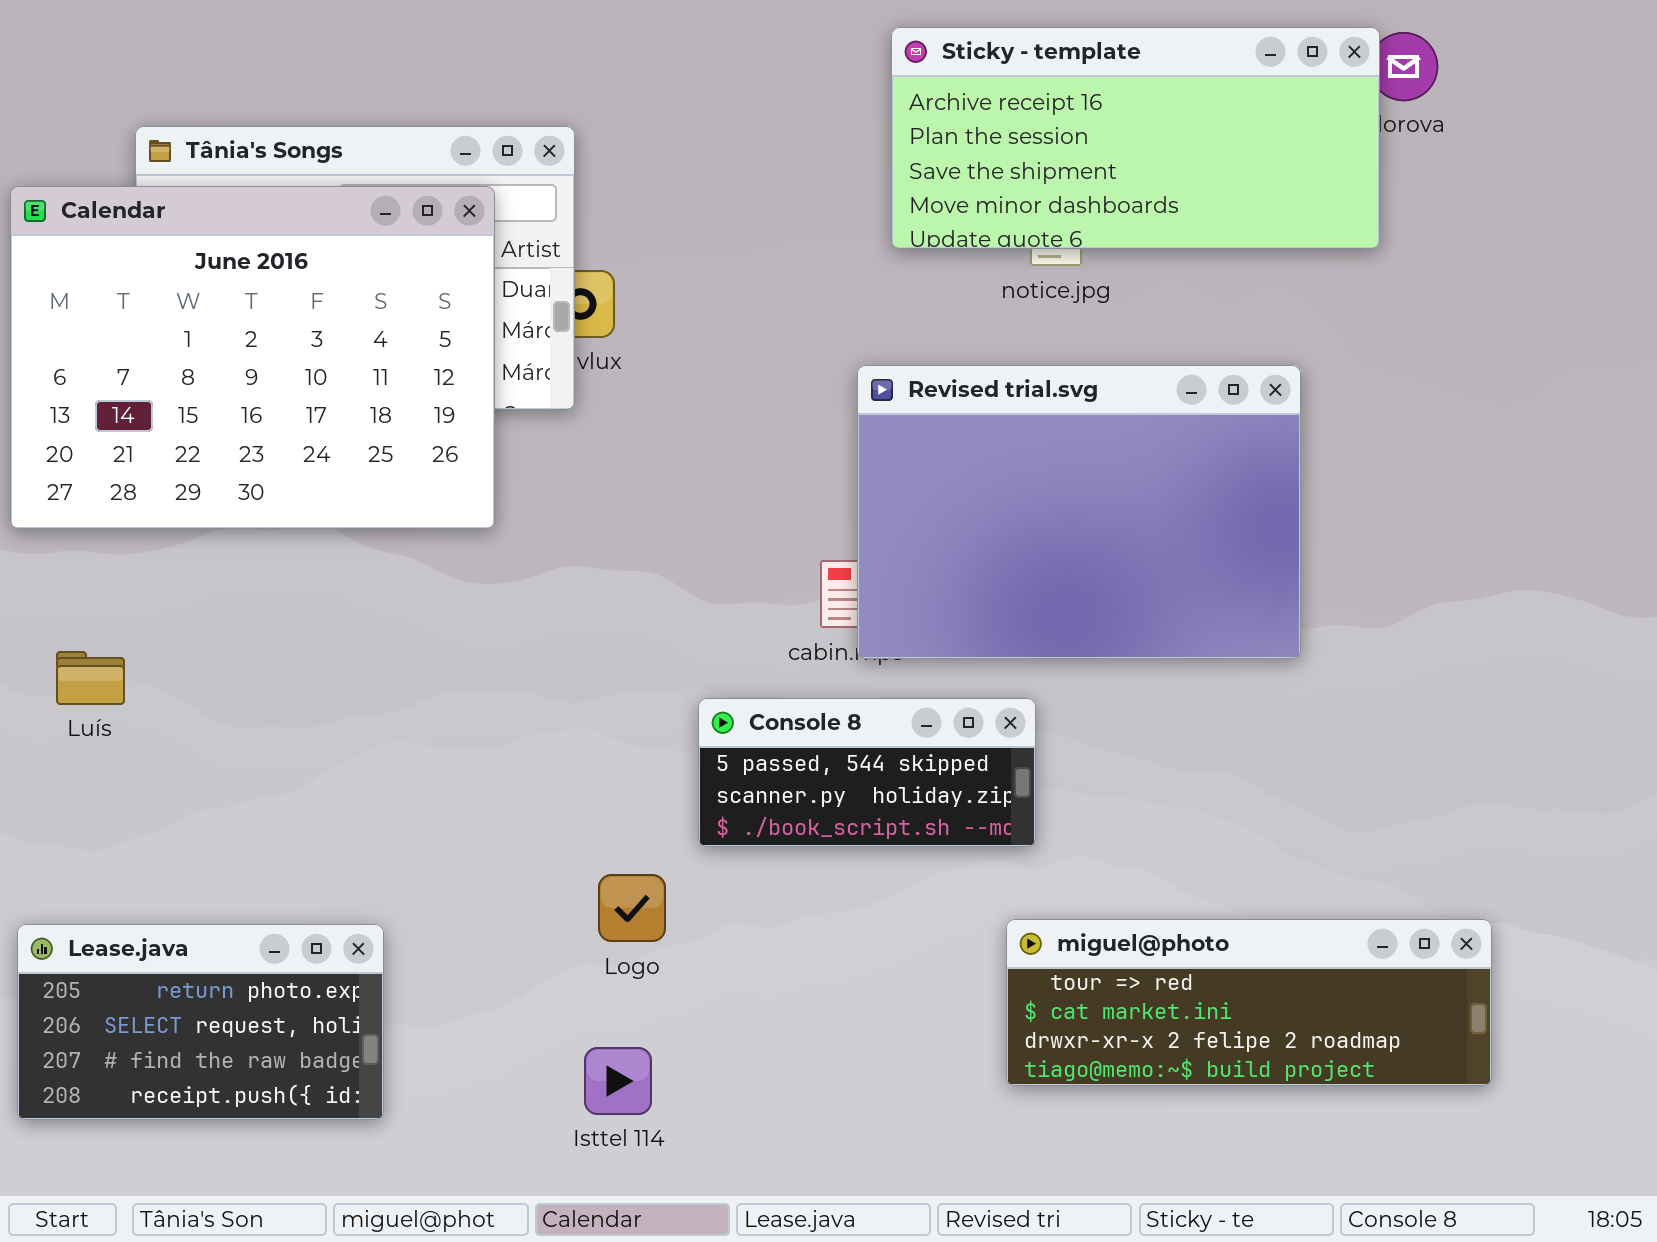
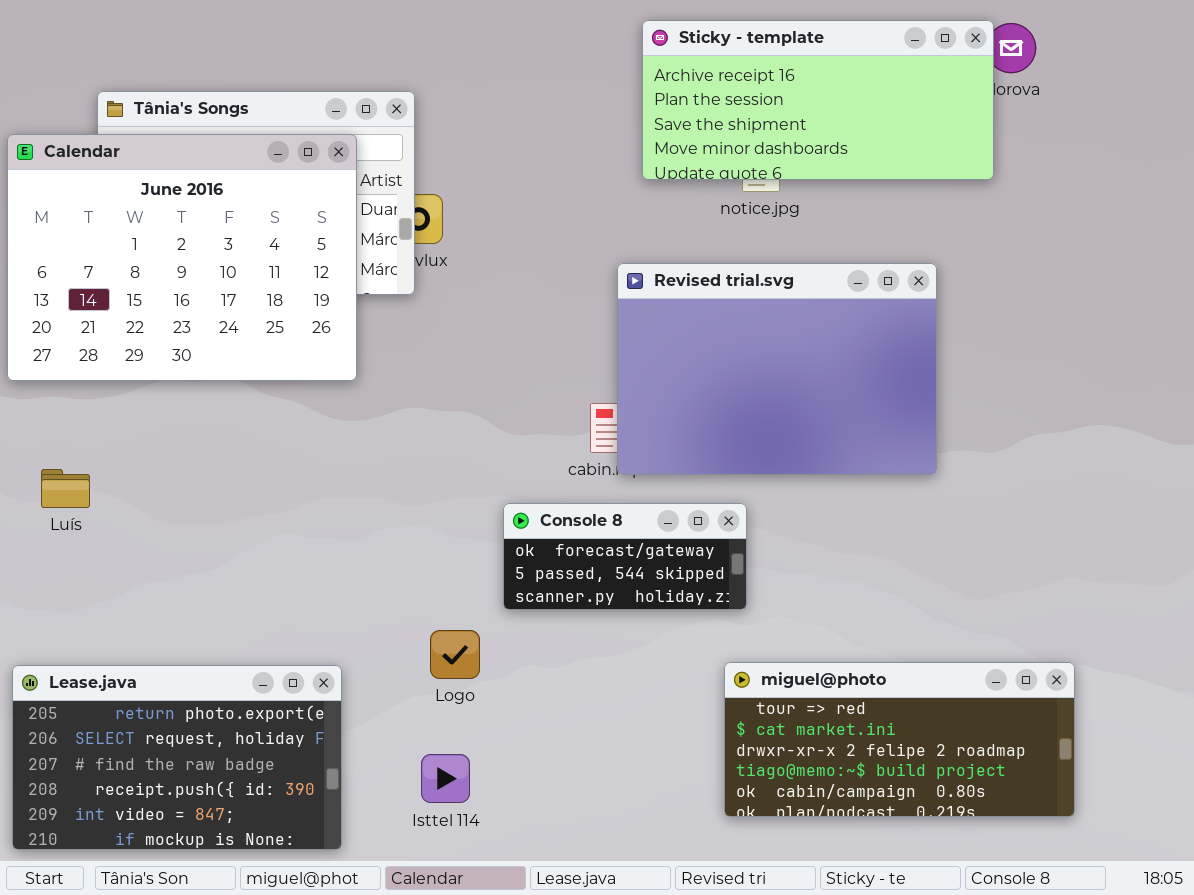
Console 8: [698,698,1036,847] -> [503,503,747,610], scrolled up 1 row
miguel@photo: [1006,919,1492,1086] -> [724,662,1075,817], resized
Lease.java: [17,924,384,1120] -> [12,665,342,850], resized

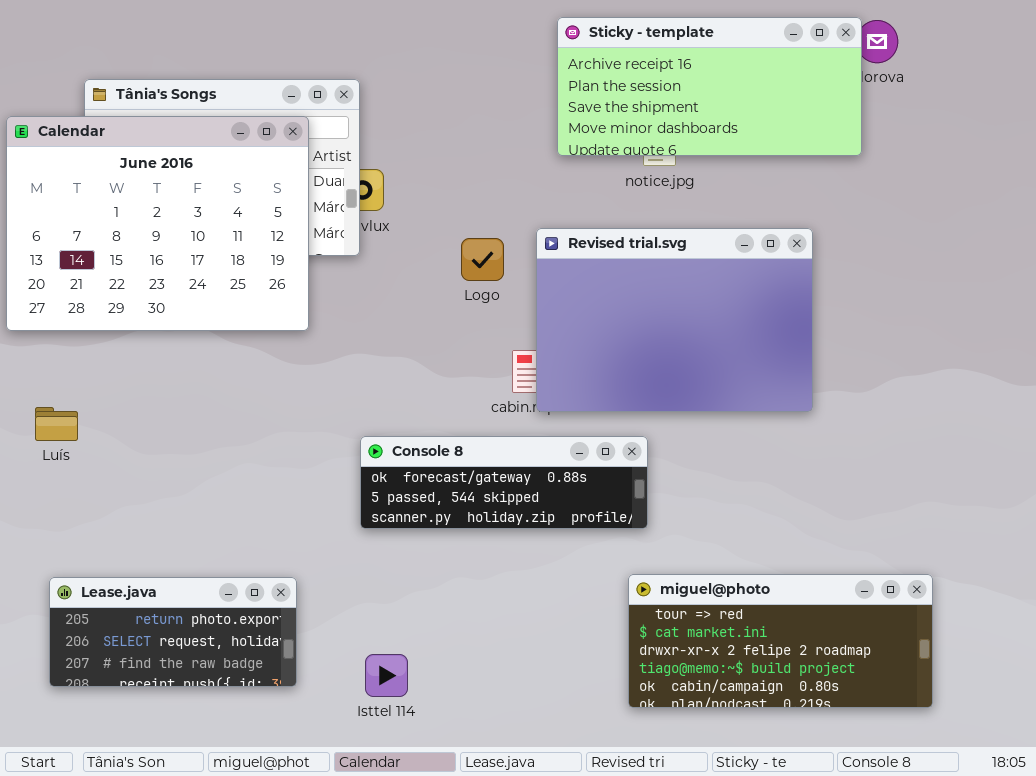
Console 8: [503,503,747,610] -> [360,436,648,529], resized
Logo: [430,630,480,679] -> [461,238,504,281], moved
Lease.java: [12,665,342,850] -> [49,577,297,687], resized

